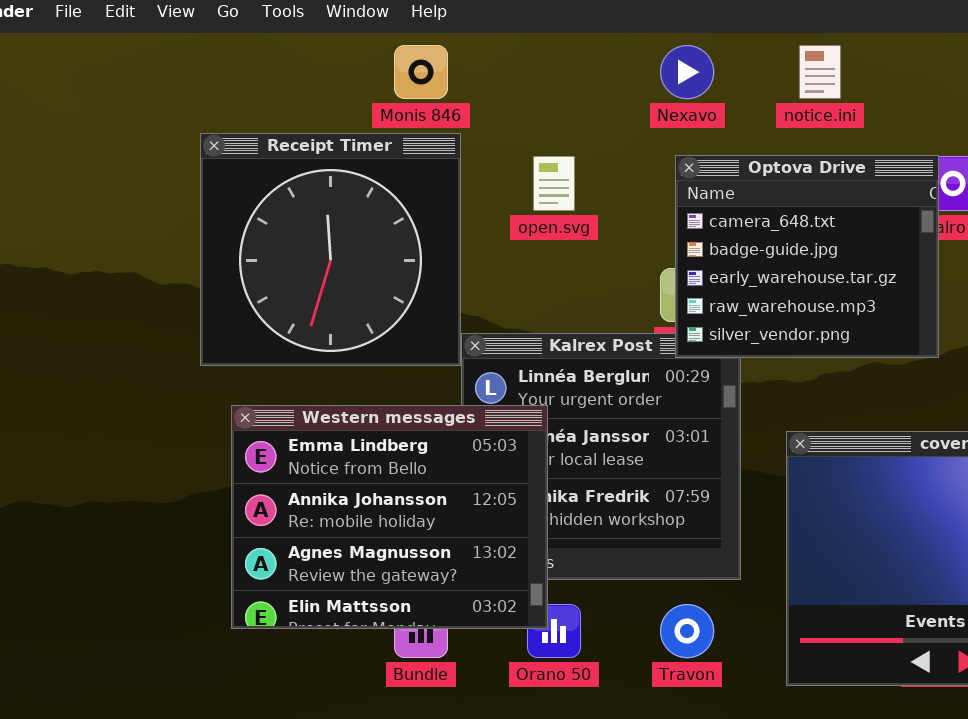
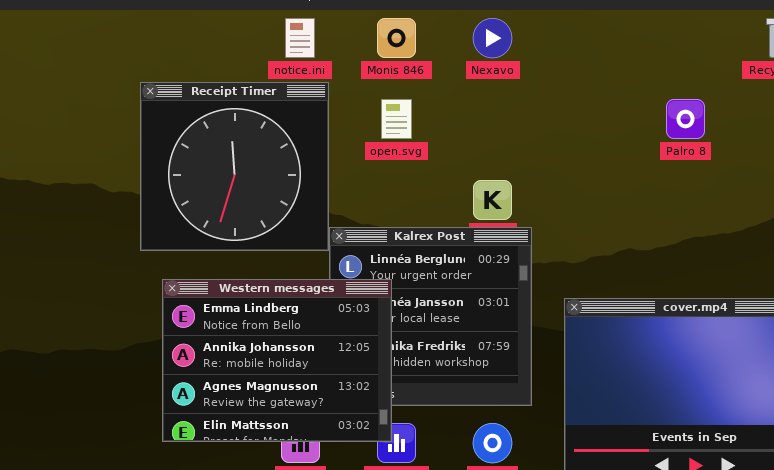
Monis 846: [394,45,448,99] -> [377,18,416,58], moved
notice.ini: [799,45,841,99] -> [285,18,315,58], moved
Optova Drive: [675,155,939,358] -> none, closed

